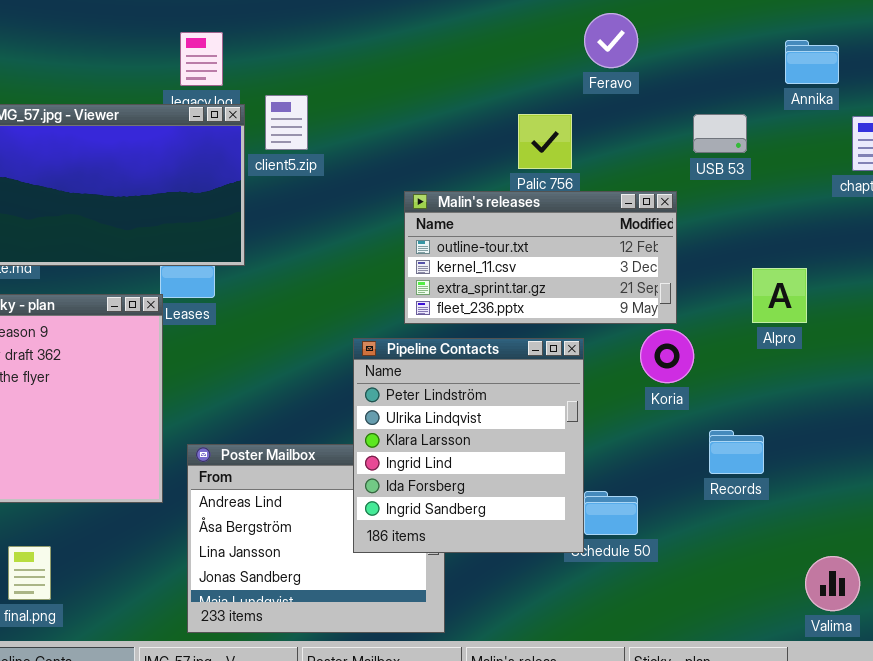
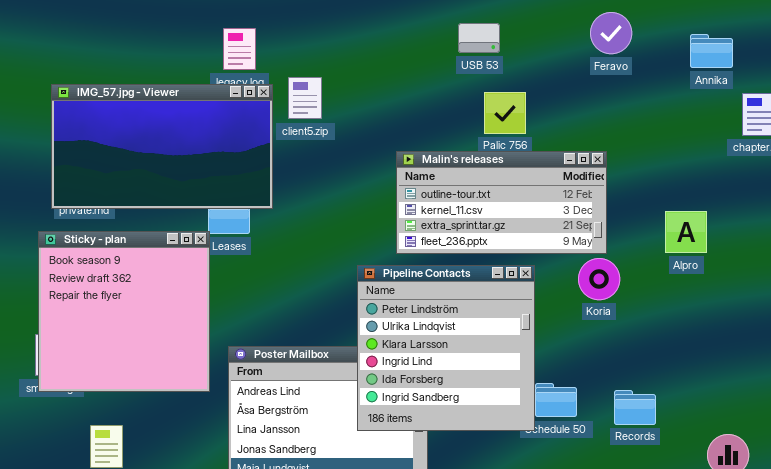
Feravo: [584,13,638,68] -> [590,12,632,54], moved
USB 53: [693,114,747,153] -> [458,23,500,53], moved
Records: [709,430,764,474] -> [614,390,656,425], moved

